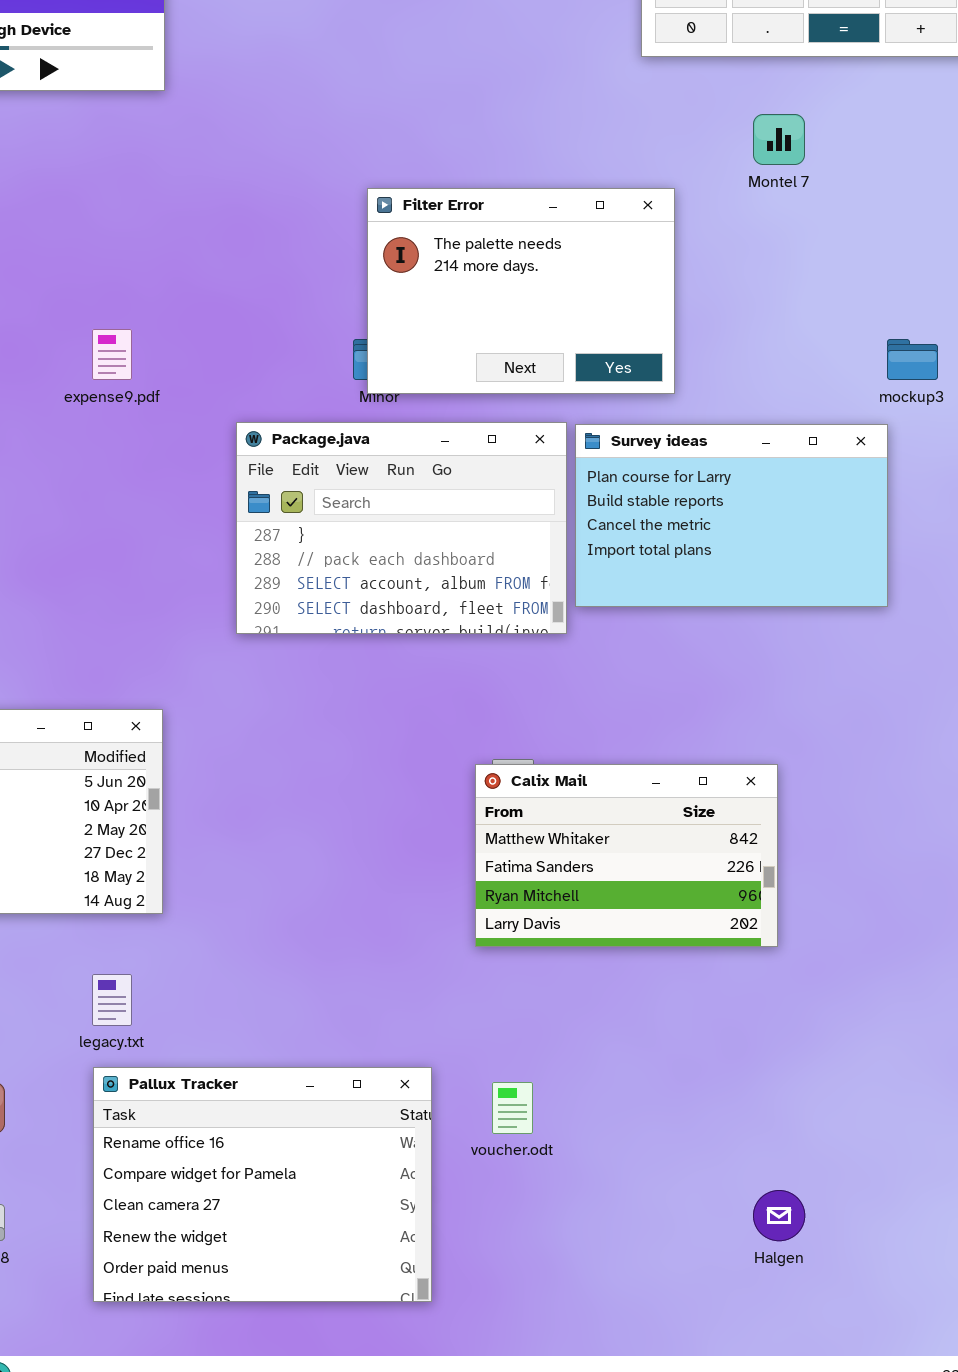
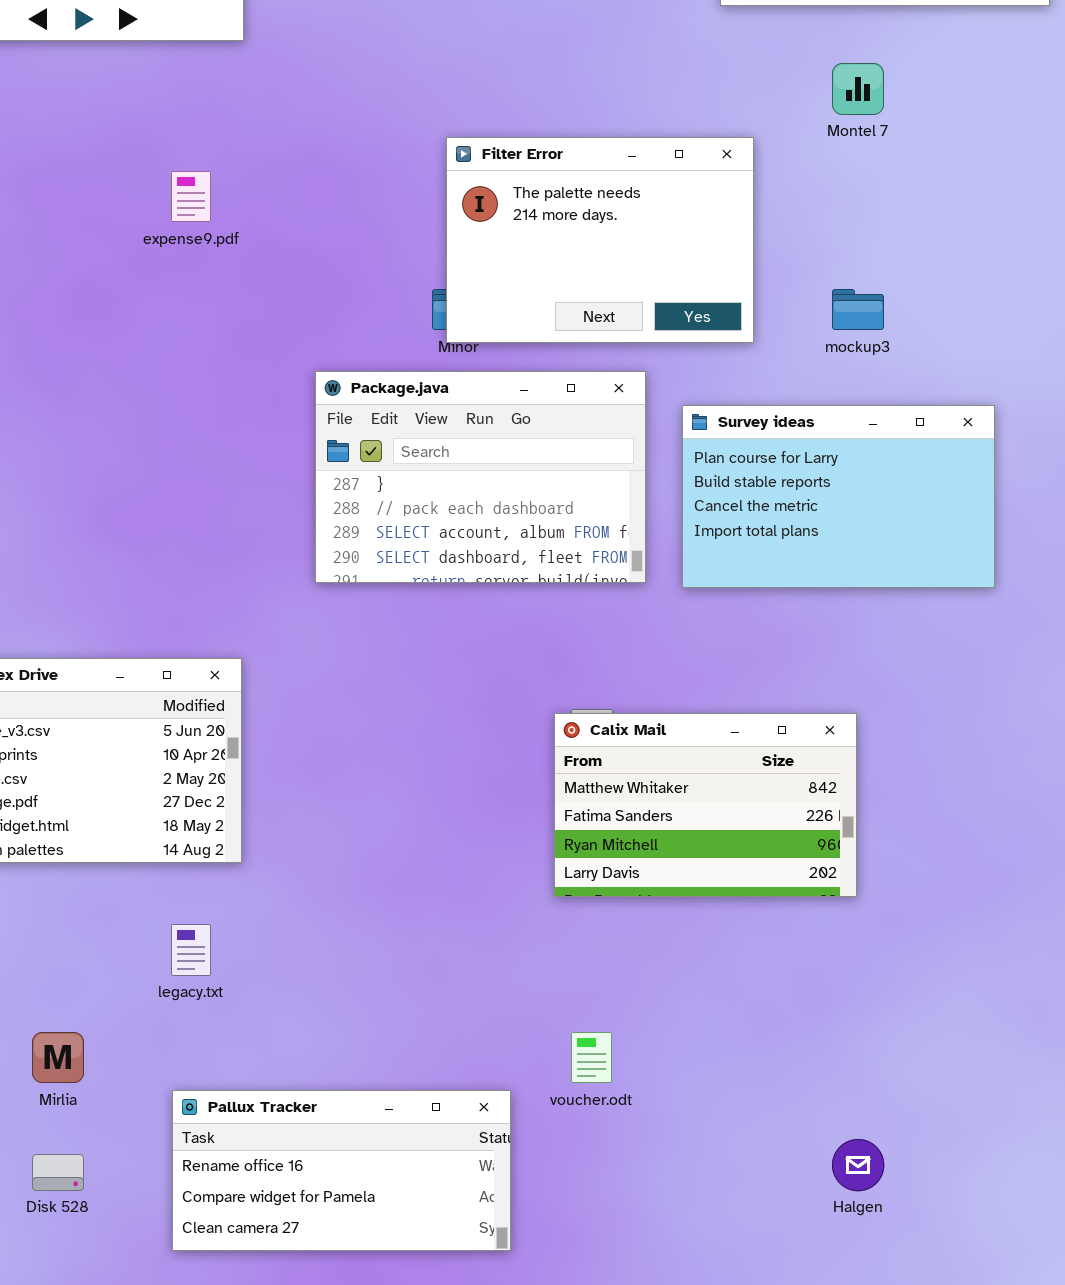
expense9.pdf: [92,329,132,380] -> [171,171,211,222], moved
mockup3: [887,339,938,380] -> [832,289,884,330], moved
Survey ideas: [575,424,888,607] -> [682,405,995,588], moved
Pallux Tracker: [93,1067,432,1302] -> [172,1090,511,1251], resized

